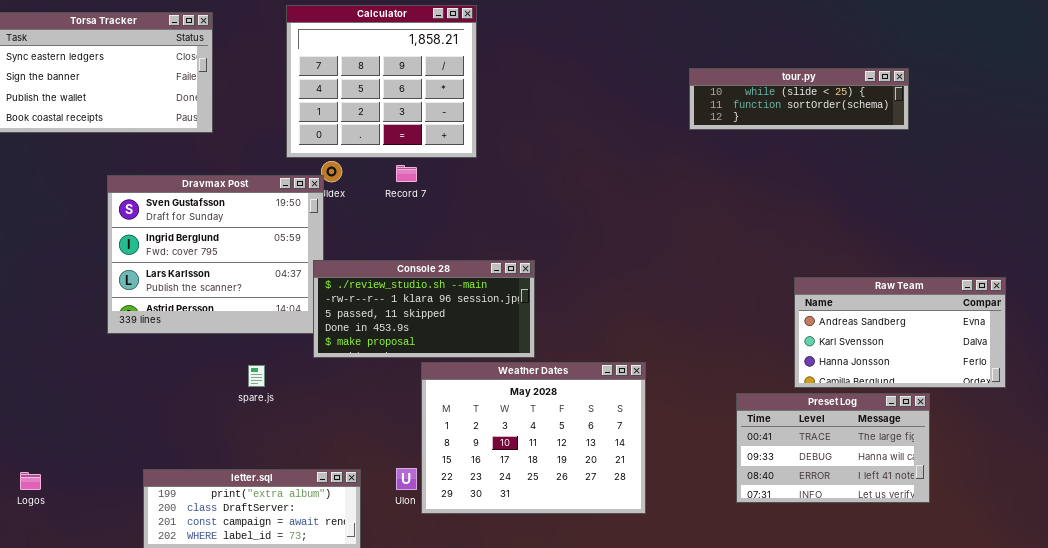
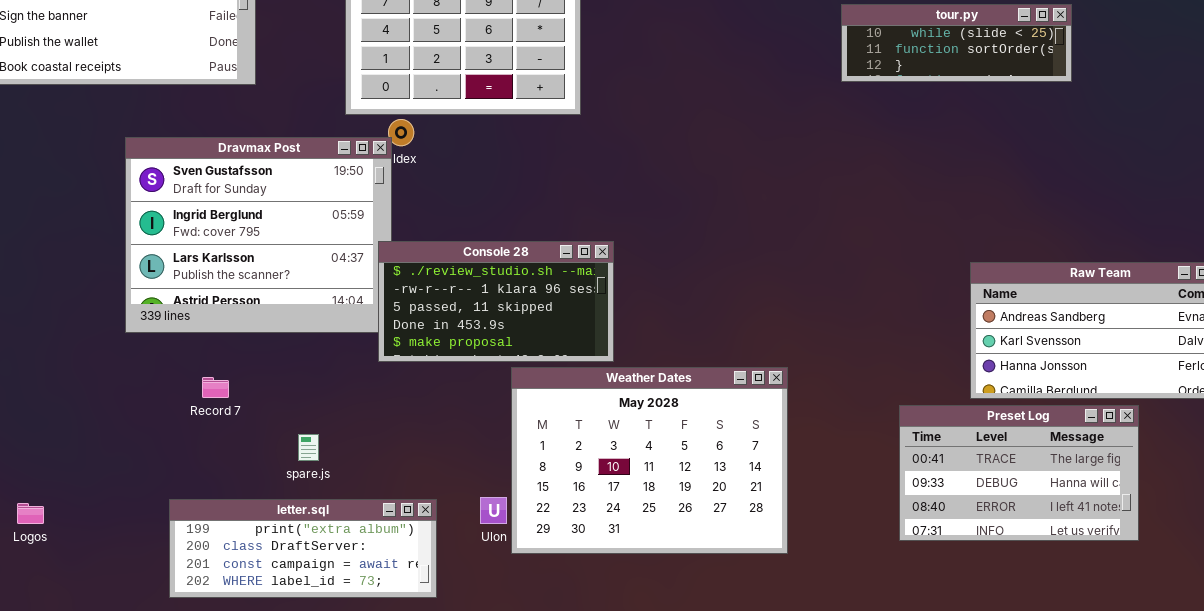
tour.py: [689,68,909,130] -> [841,4,1072,82], resized
Record 7: [396,165,417,182] -> [202,377,229,398], moved
Console 28: [313,260,535,358] -> [378,241,614,362], resized
spare.js: [248,365,265,387] -> [298,434,319,461], moved

